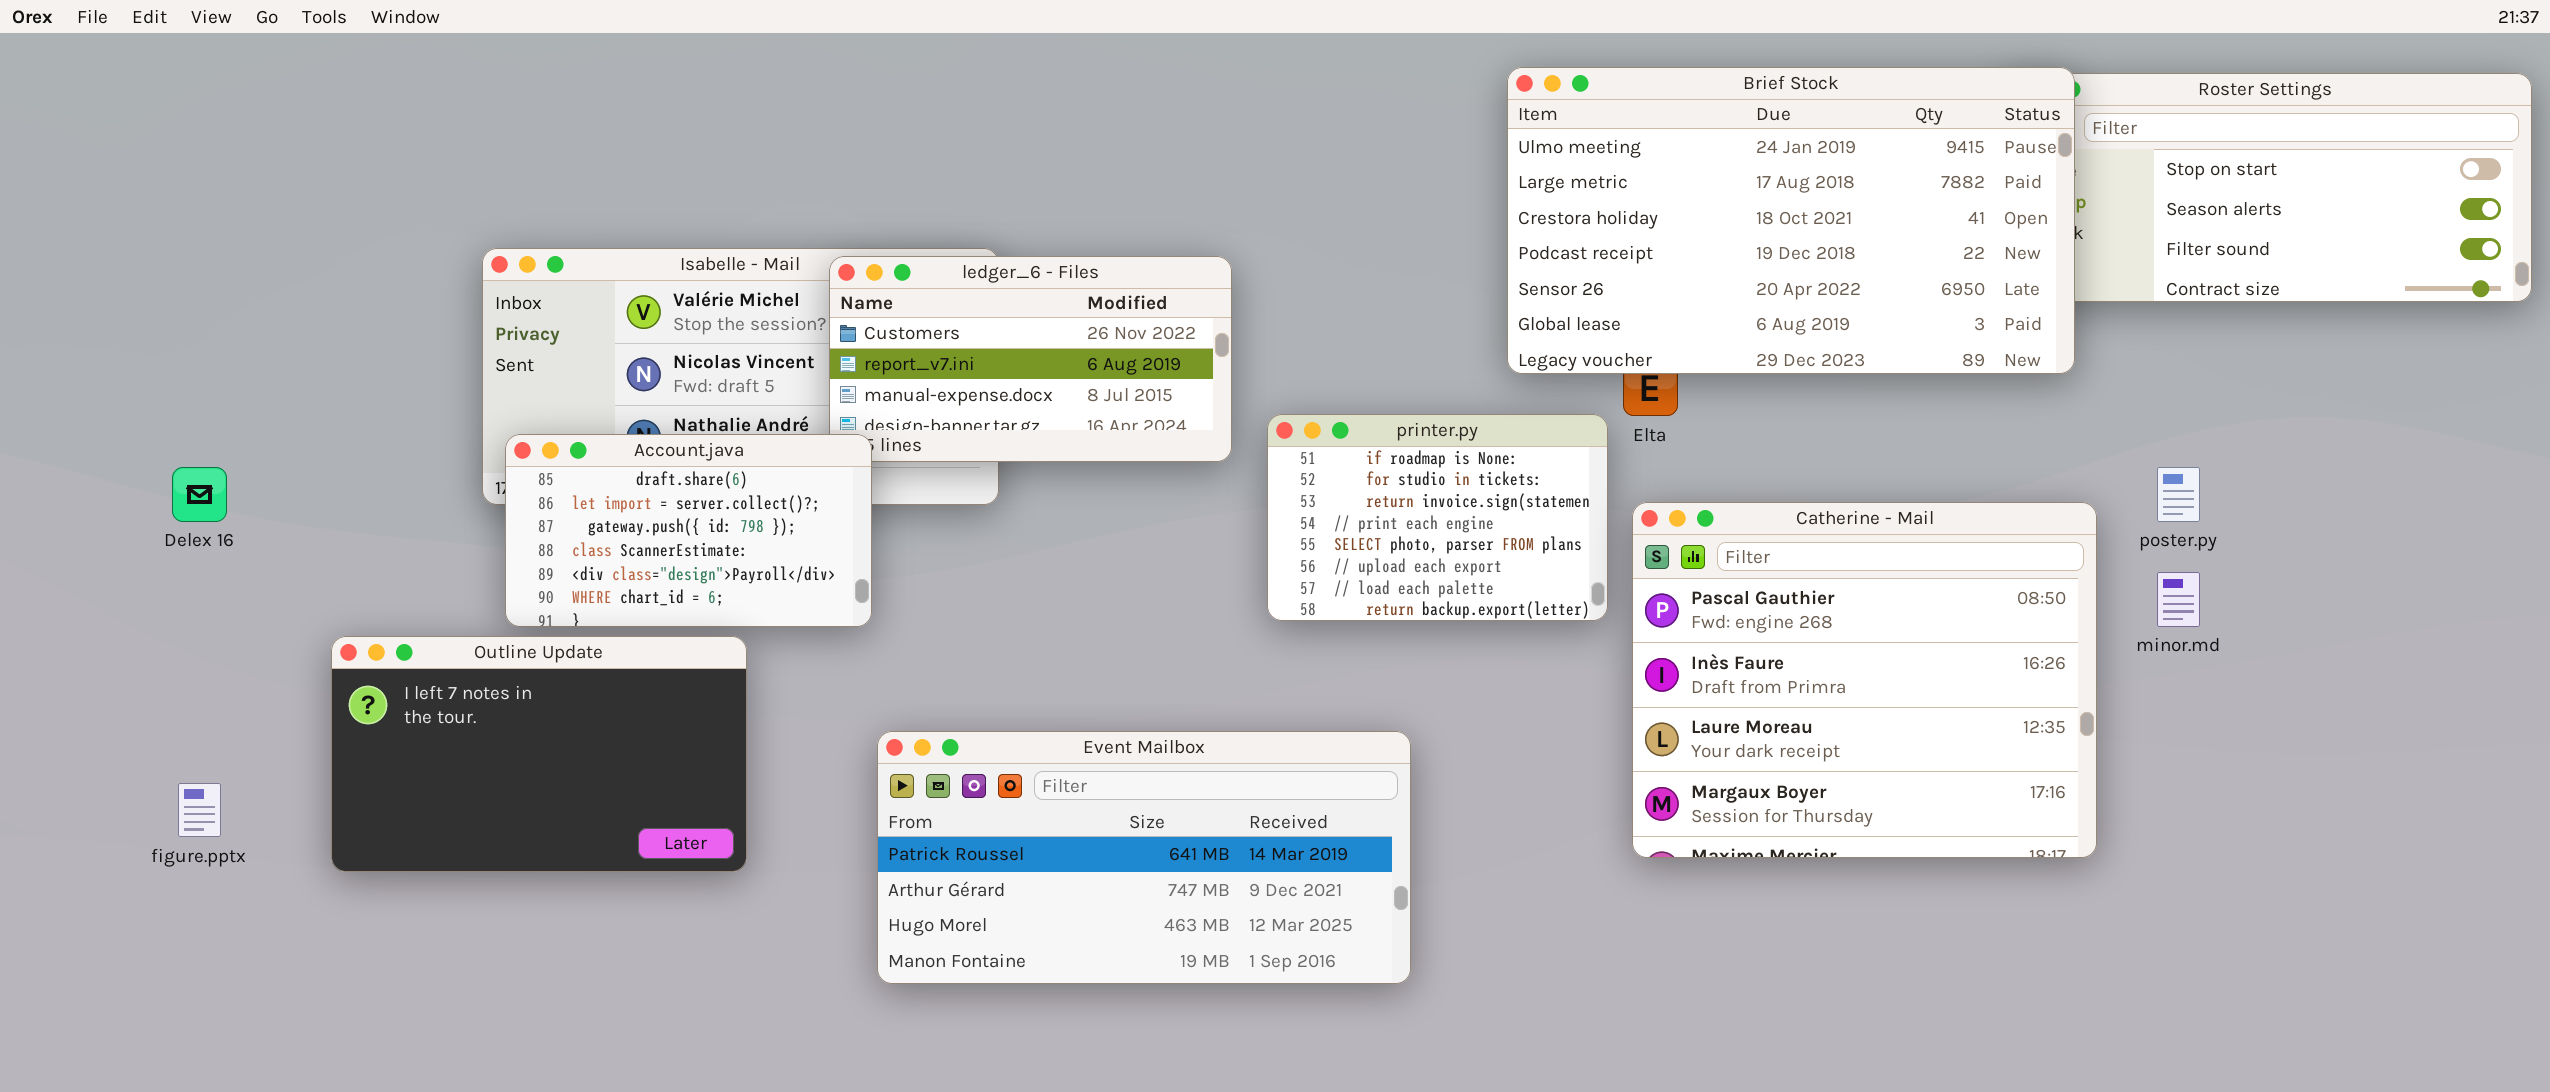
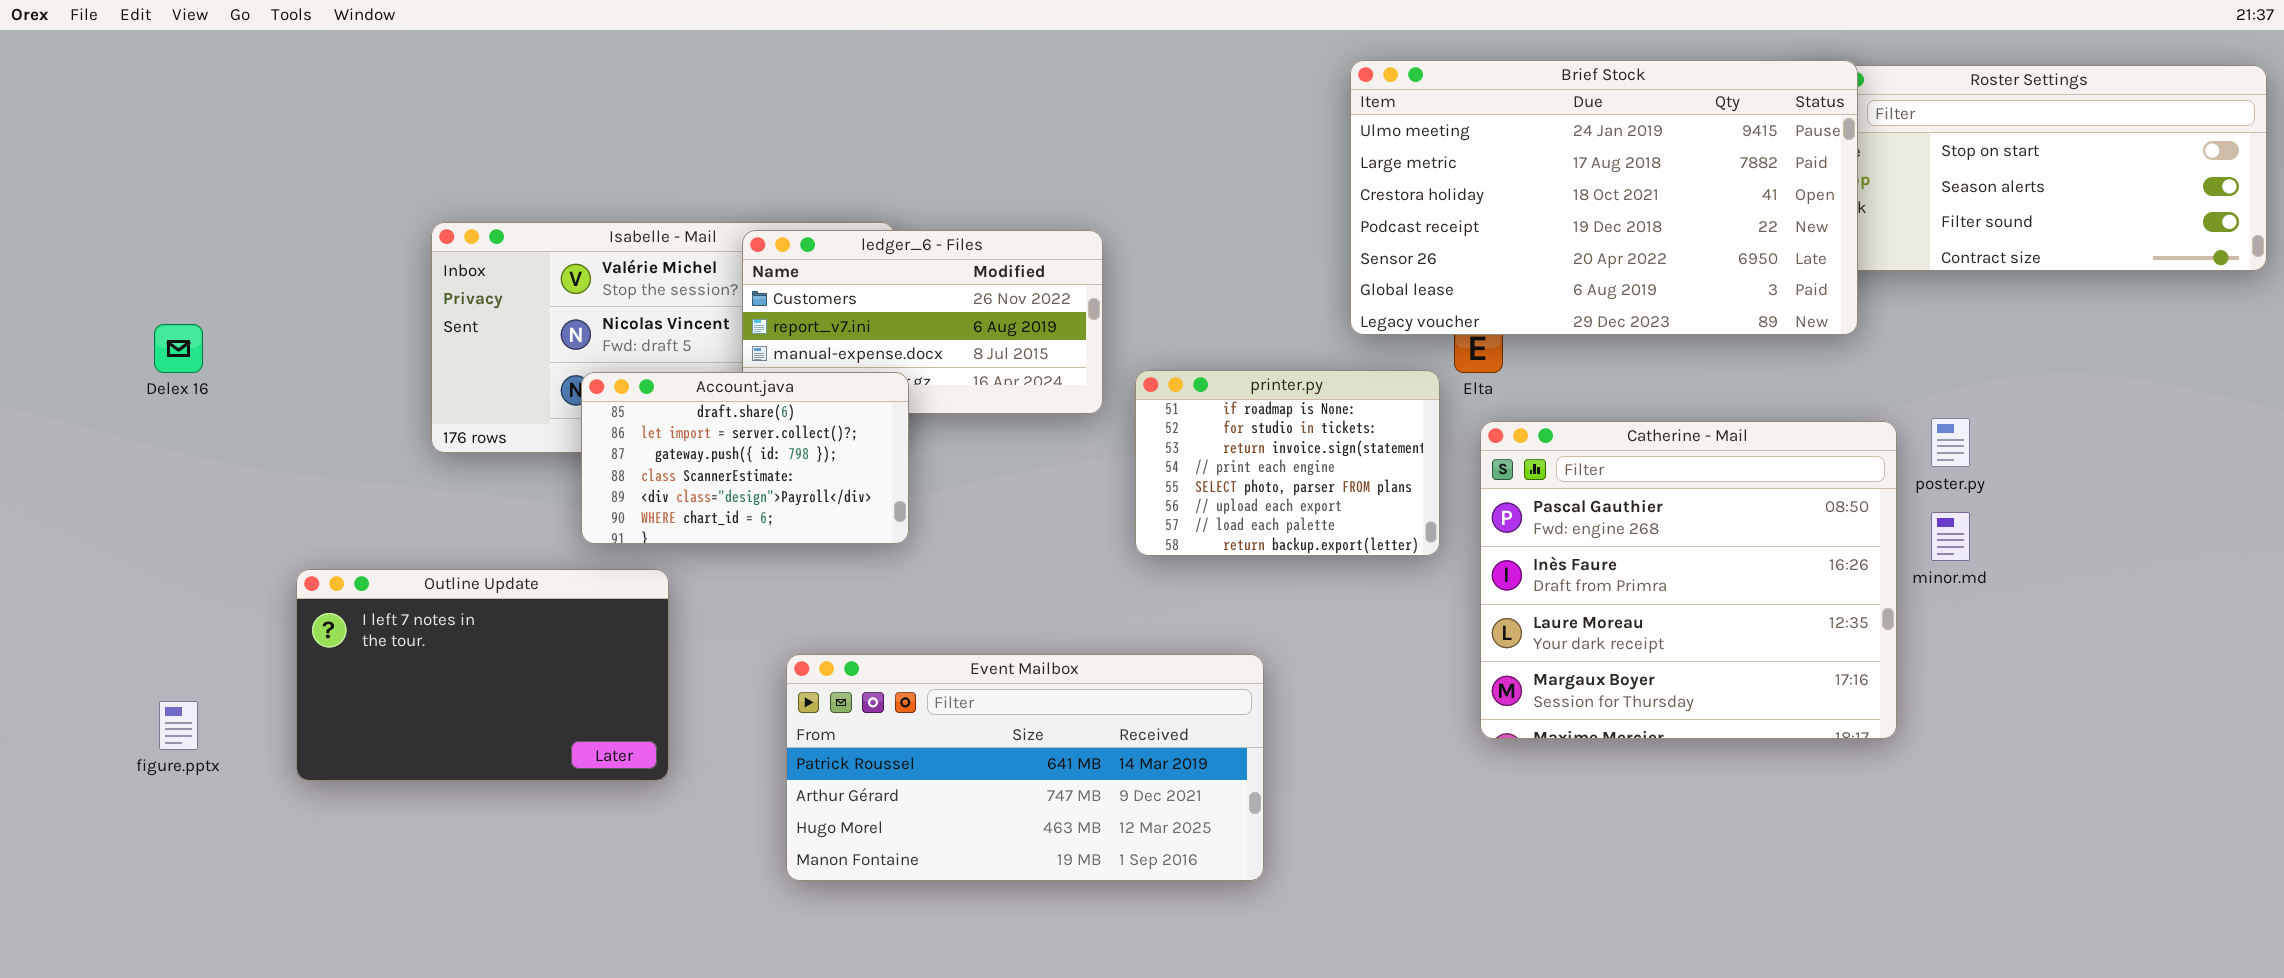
Account.java: [505,434,872,627] -> [581,372,909,544], moved
Delex 16: [172,467,227,522] -> [154,324,203,373], moved
Catherine - Mail: [1632,502,2097,858] -> [1480,421,1897,739], moved

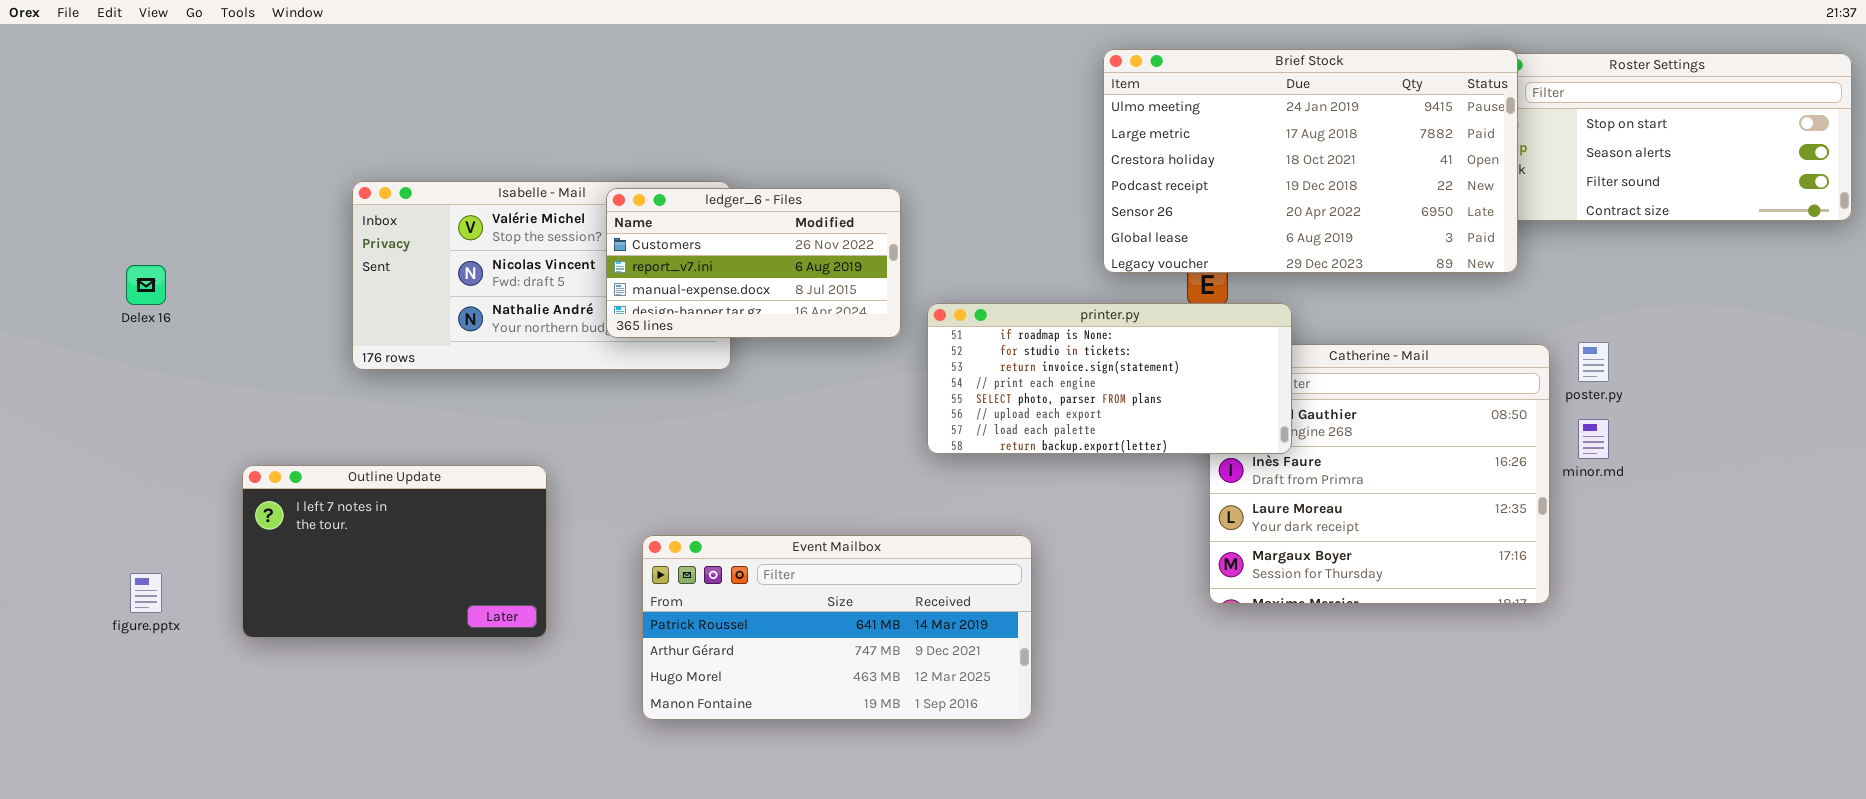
printer.py: [1135,370,1440,556] -> [927,303,1292,454], resized
Account.java: [581,372,909,544] -> none, closed

